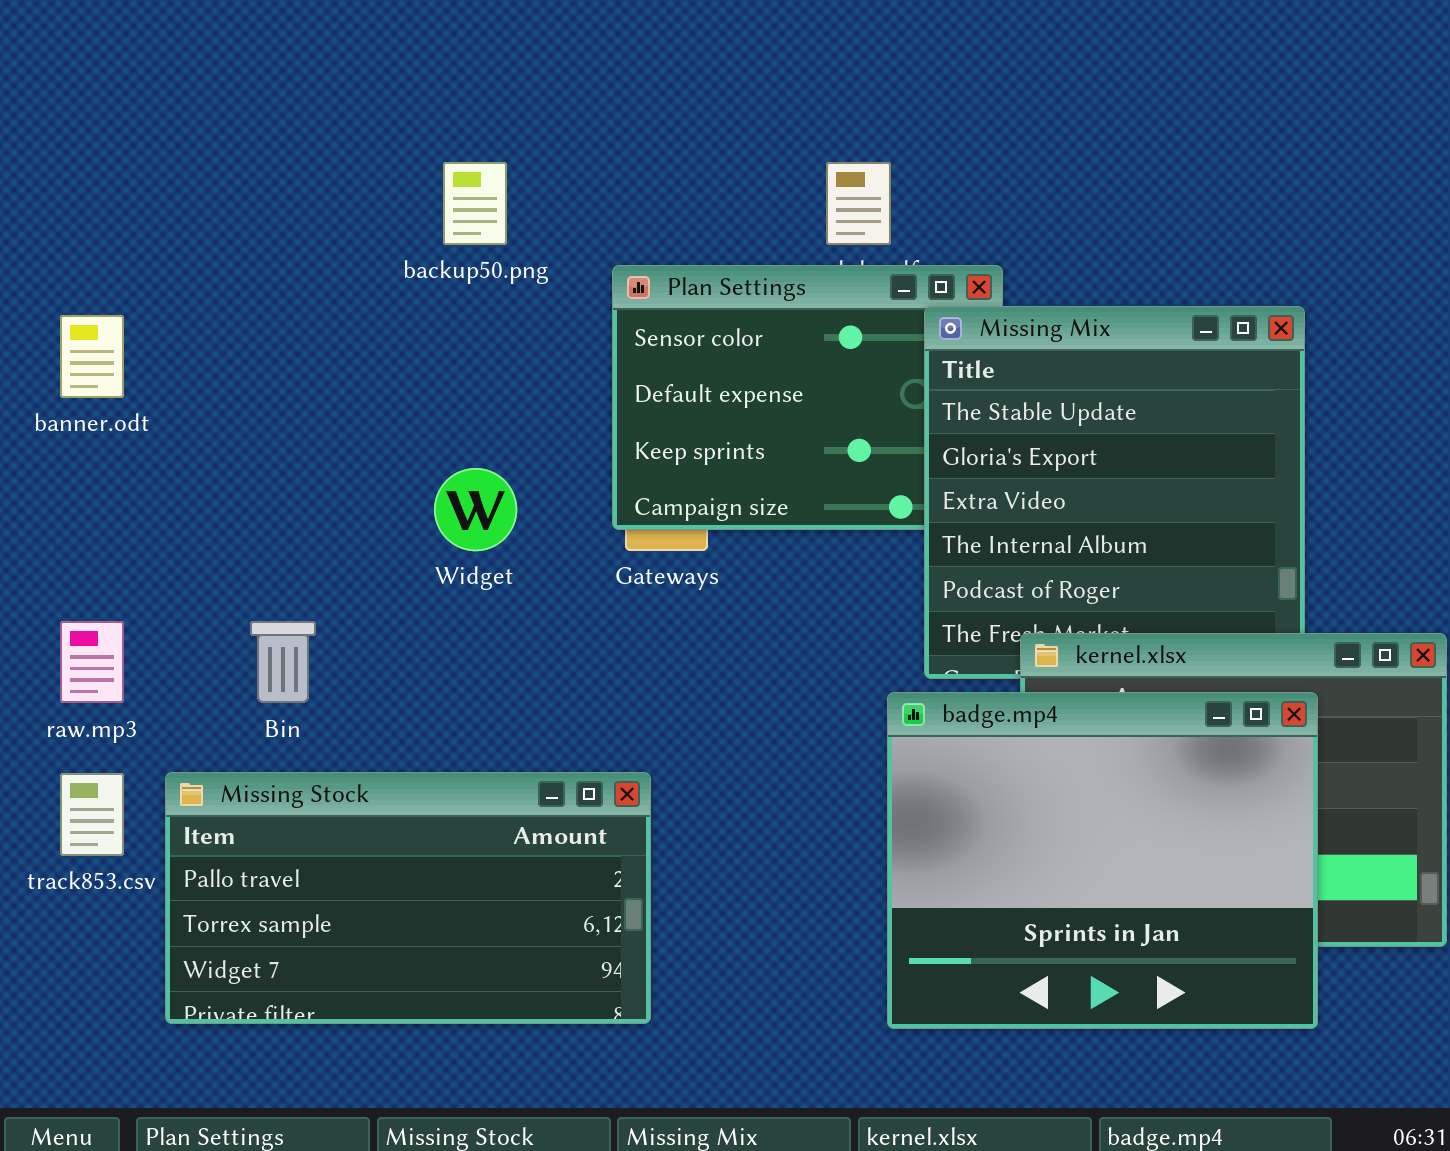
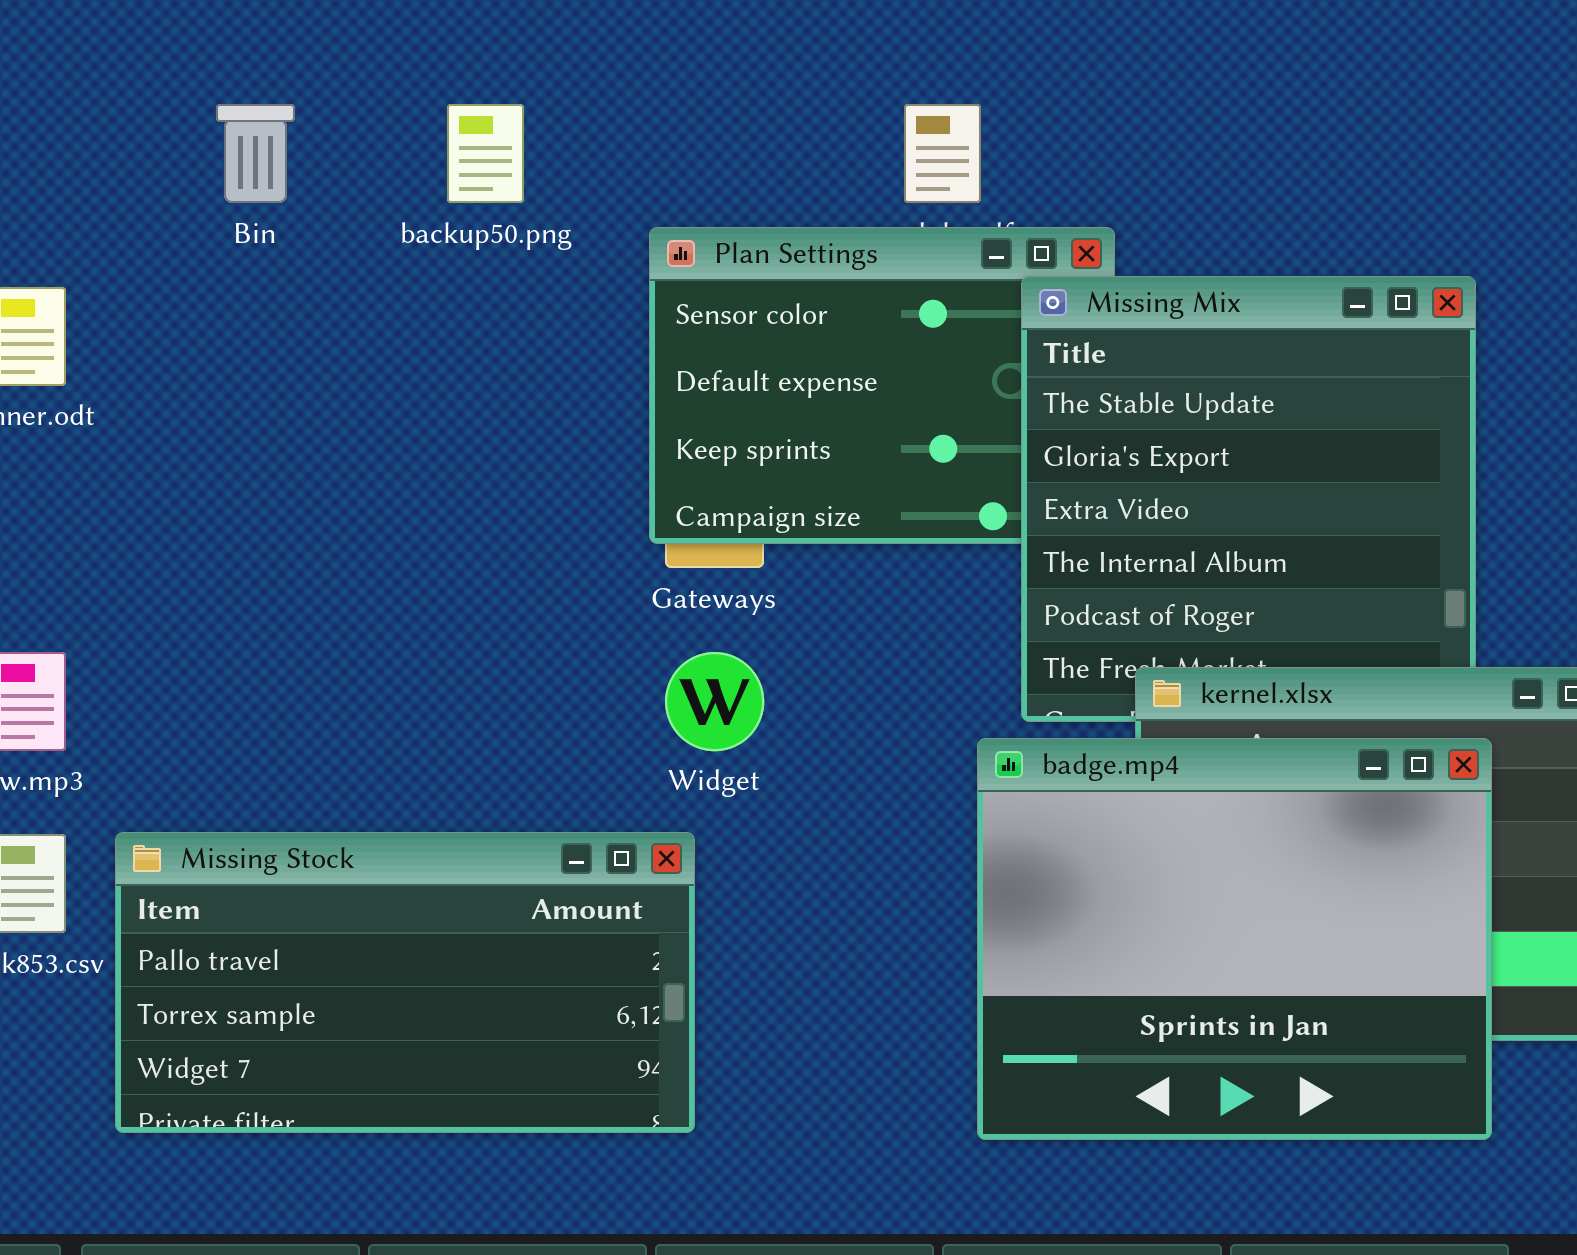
Widget: [434,468,517,551] -> [665,652,764,751], moved
Bin: [250,621,316,703] -> [216,104,295,203], moved

